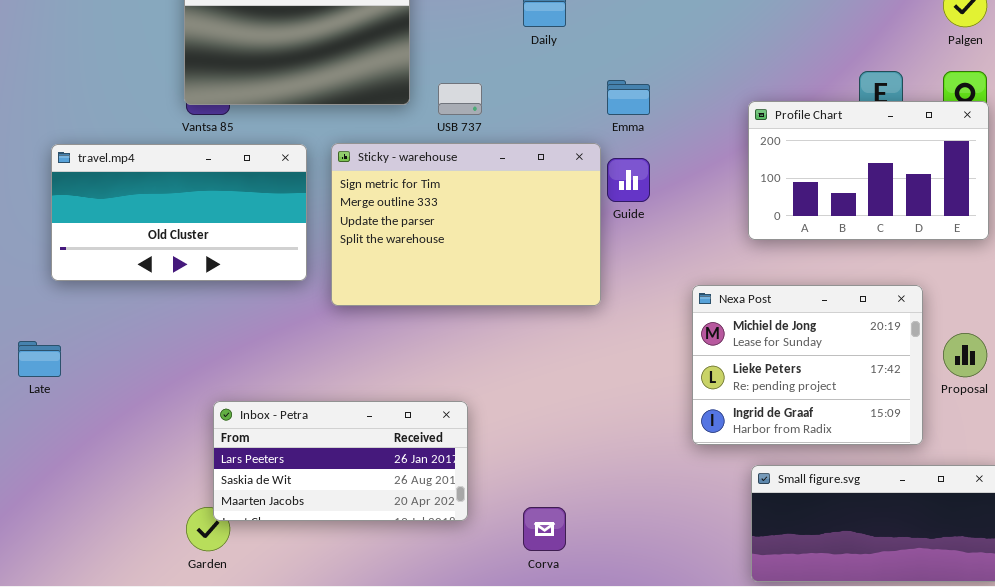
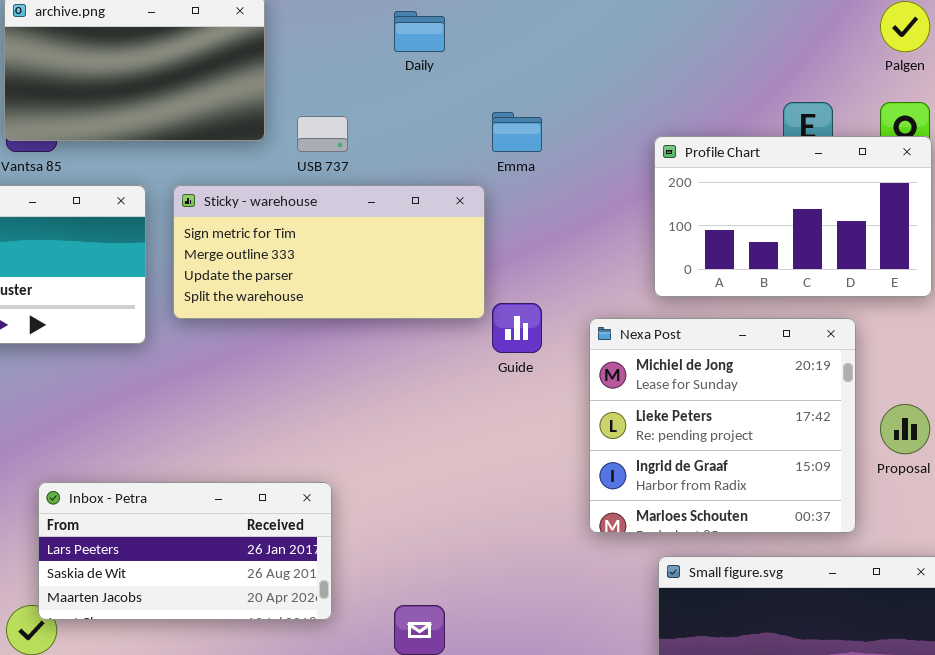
Sticky - warehouse: [331,143,601,306] -> [173,185,485,319], resized
Guide: [607,158,650,202] -> [492,303,542,353], moved
Nexa Post: [692,285,923,445] -> [589,318,856,533], resized

